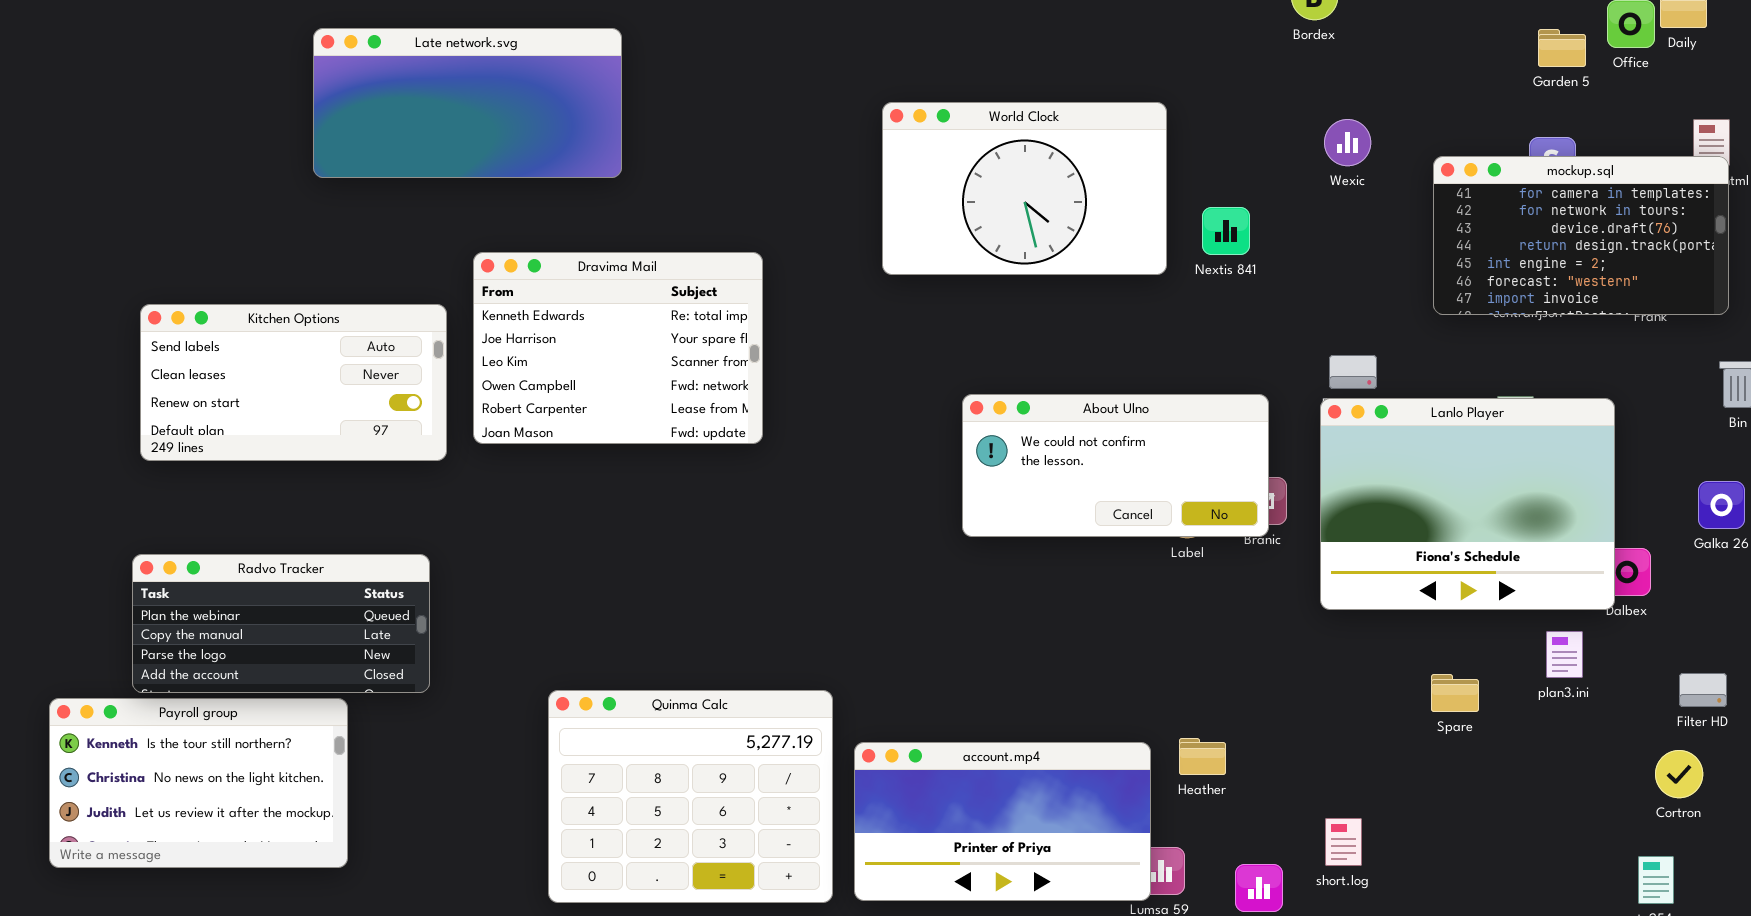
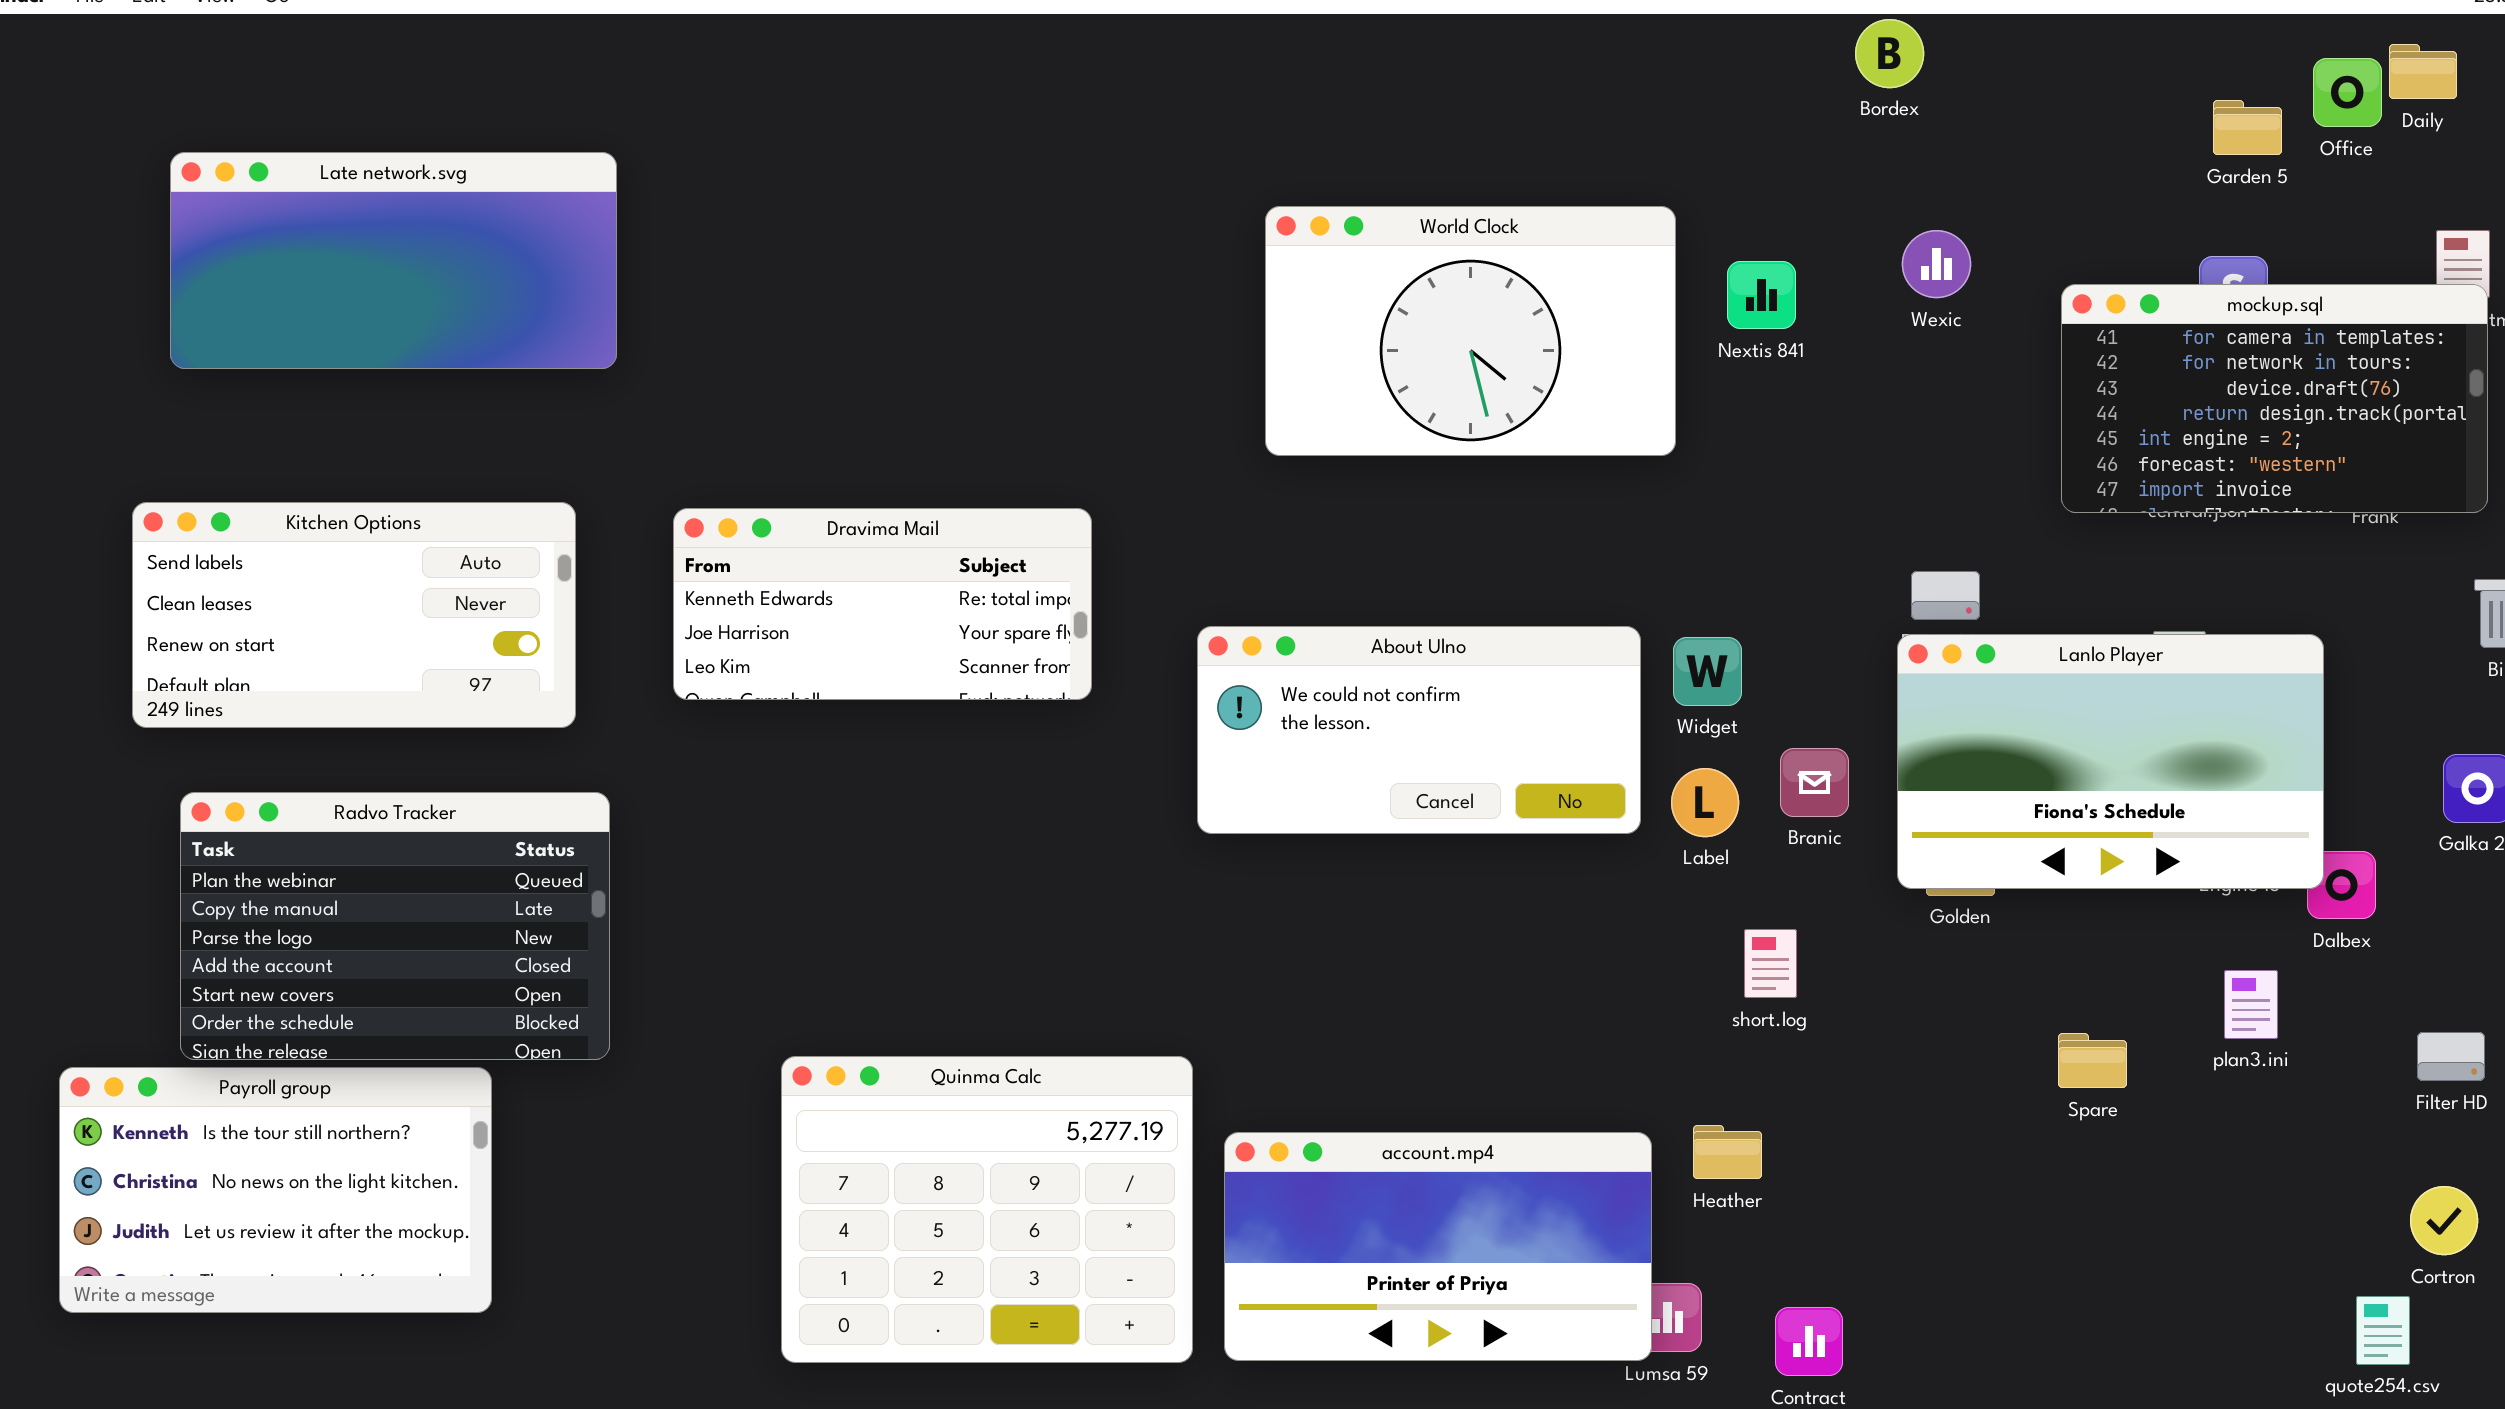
Late network.svg: [313,28,622,178] -> [170,152,617,369], moved
Nextis 841: [1202,207,1250,255] -> [1727,261,1796,329], moved
Dravima Mail: [473,252,763,444] -> [673,508,1092,700], resized
Kitchen Options: [140,304,447,461] -> [132,502,576,728], moved
About Ulno: [962,394,1269,537] -> [1197,626,1641,834], moved
Lanlo Player: [1320,398,1615,610] -> [1897,634,2324,889], resized
Radvo Tracker: [132,554,430,693] -> [180,792,610,1060], resized
Cortron: [1655,750,1703,798] -> [2410,1186,2478,1255], moved
short.log: [1325,818,1362,866] -> [1744,929,1797,998], moved

